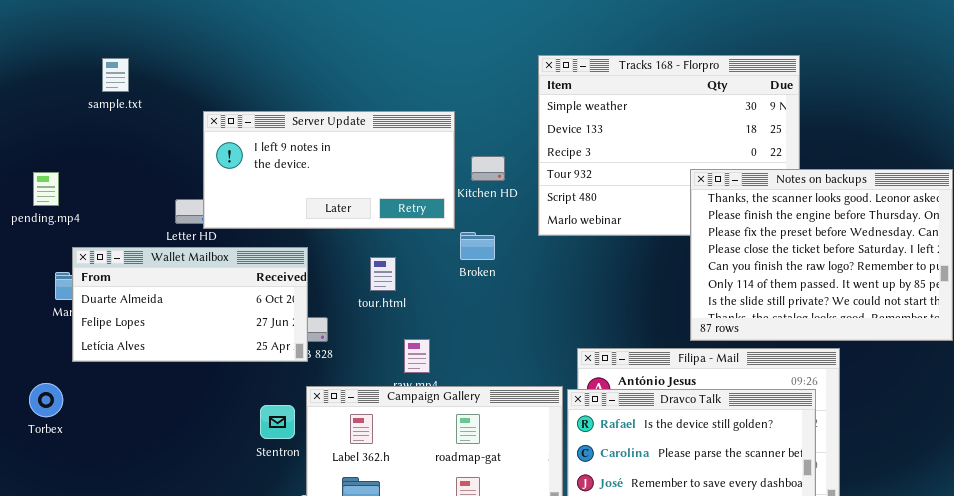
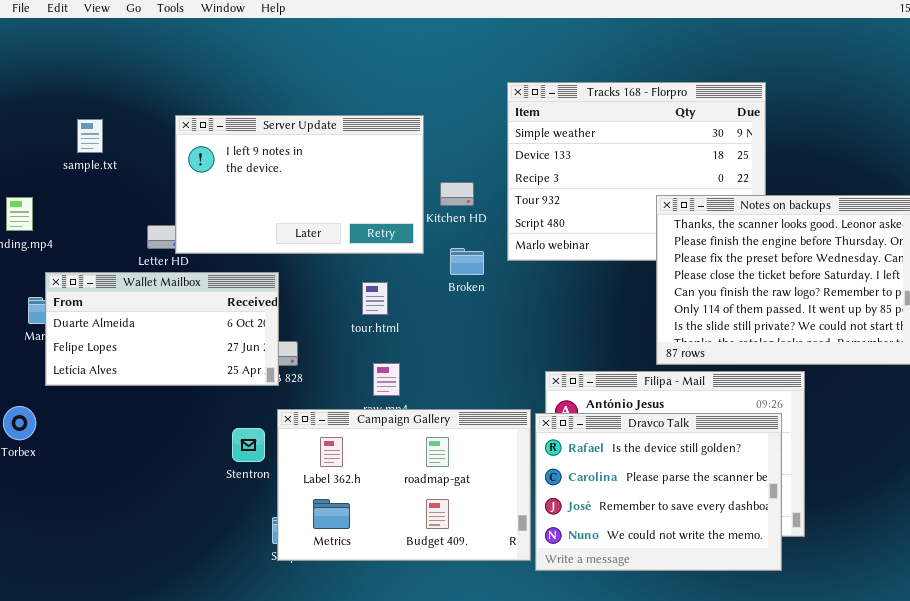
sample.txt: [102,58,129,92] -> [77,119,103,153], moved
Server Update: [203,111,455,229] -> [175,115,424,254], resized
Broken: [460,232,495,260] -> [450,248,484,275], moved
tour.html: [370,257,396,291] -> [362,282,388,315], moved

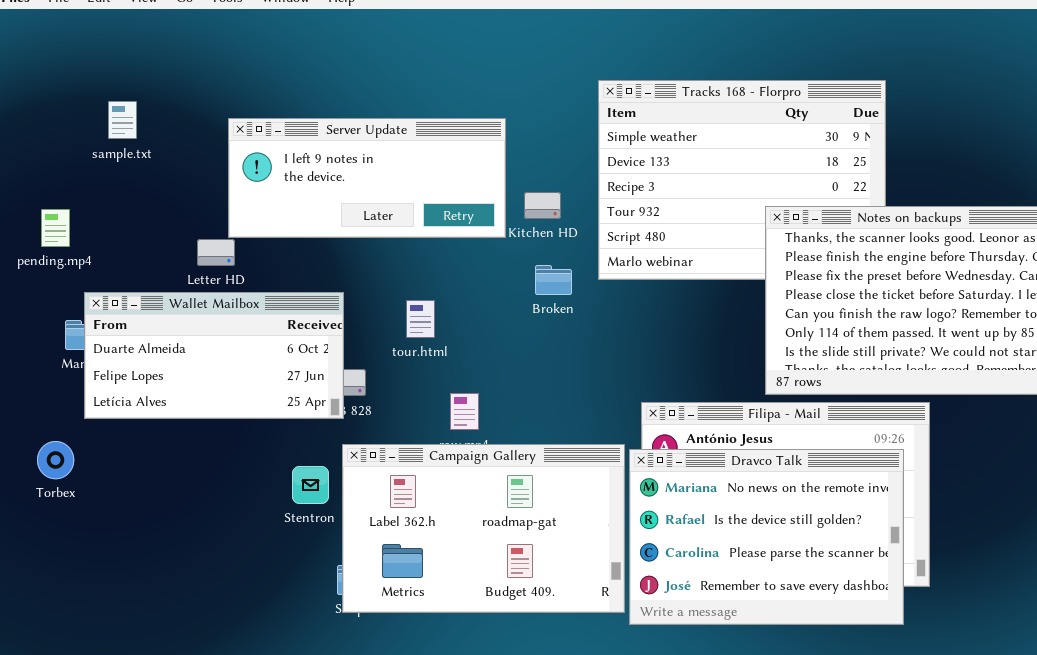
Server Update: [175,115,424,254] -> [228,118,506,238], resized
sample.txt: [77,119,103,153] -> [108,101,137,139], moved
tour.html: [362,282,388,315] -> [406,300,435,338], moved
Dravco Talk: [535,413,782,571] -> [629,449,904,625], scrolled up 1 row

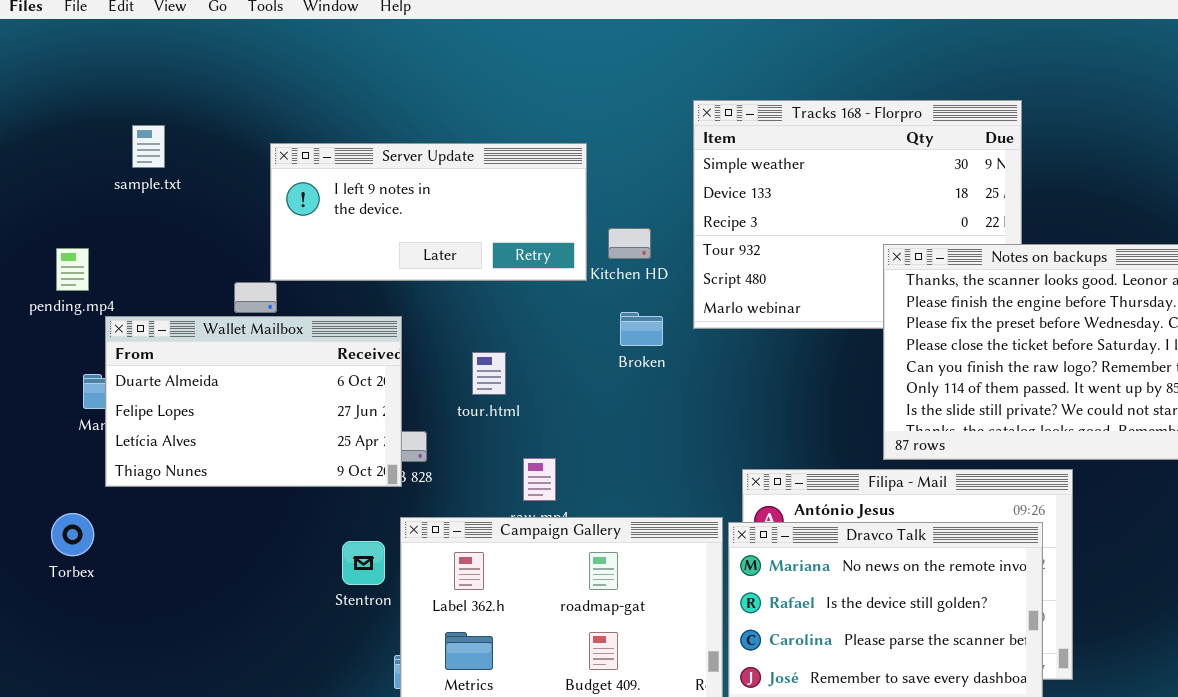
Wallet Mailbox: [84,292,344,419] -> [105,316,402,487], resized

